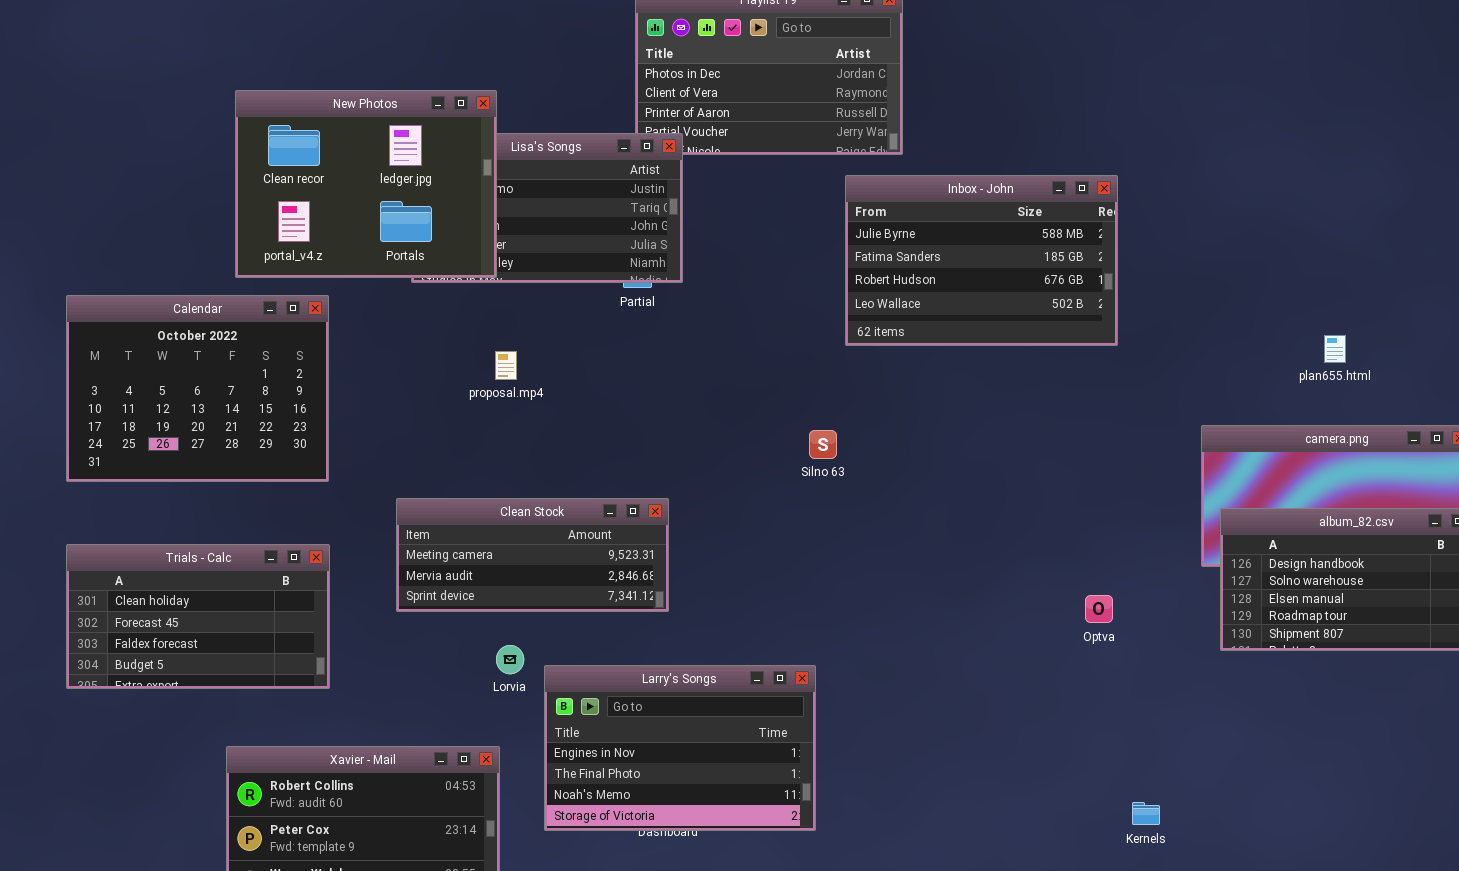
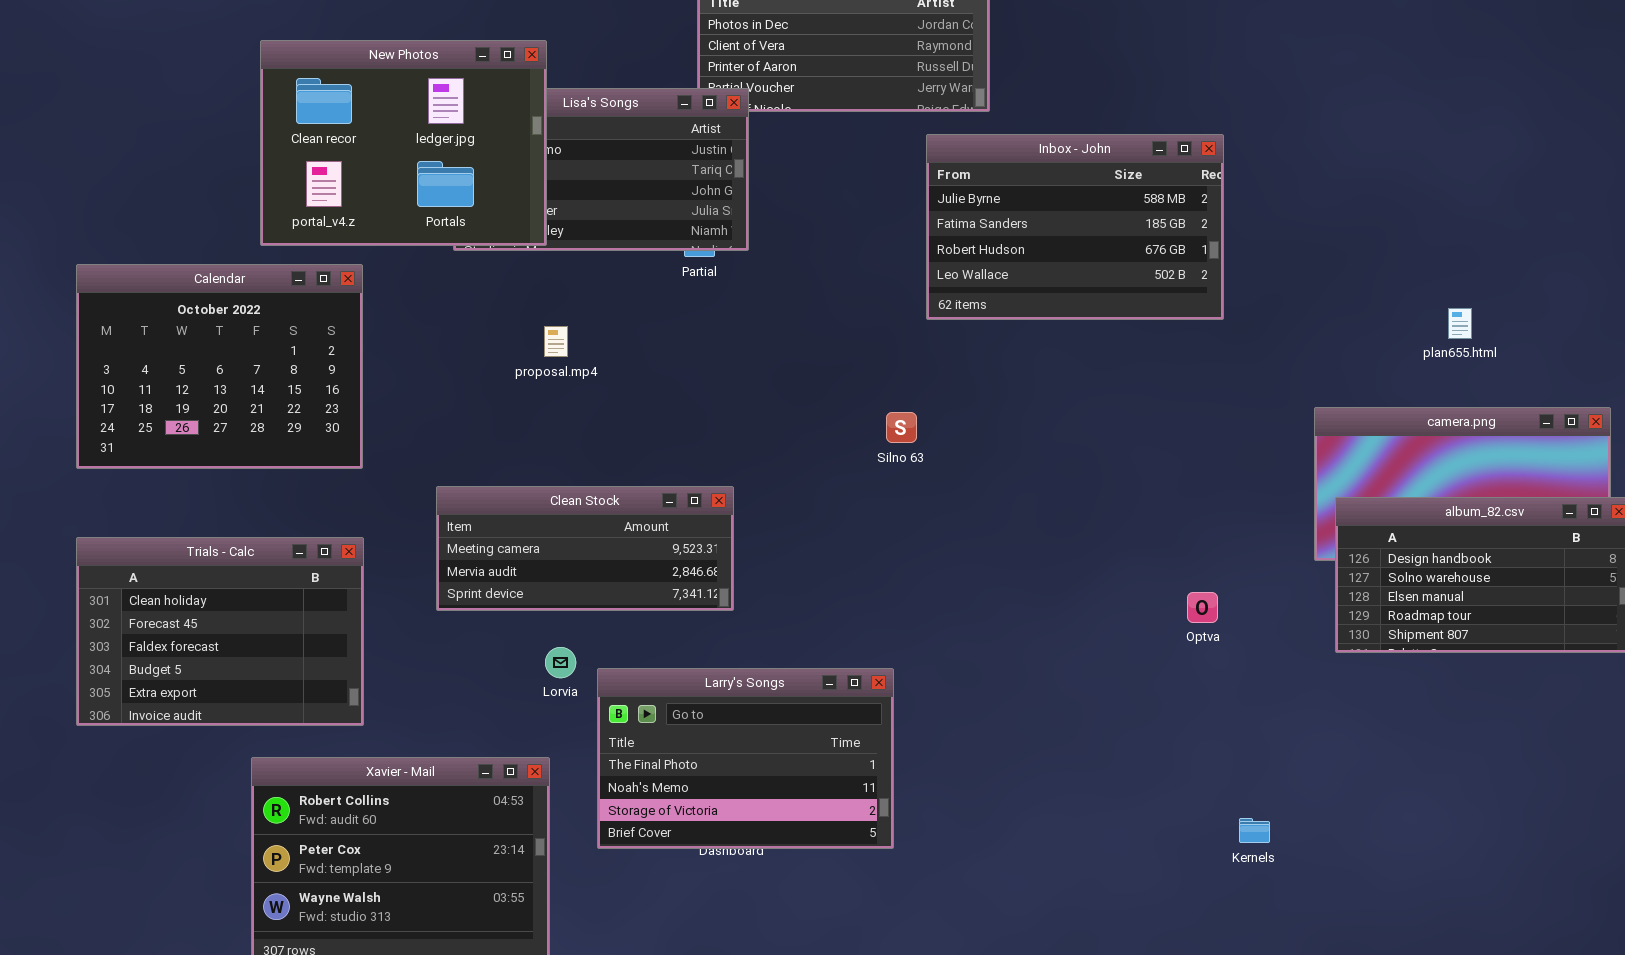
Trials - Calc: [66,544,330,689] -> [76,537,364,726], resized
Larry's Songs: [544,665,816,831] -> [597,668,894,849], scrolled down 1 row

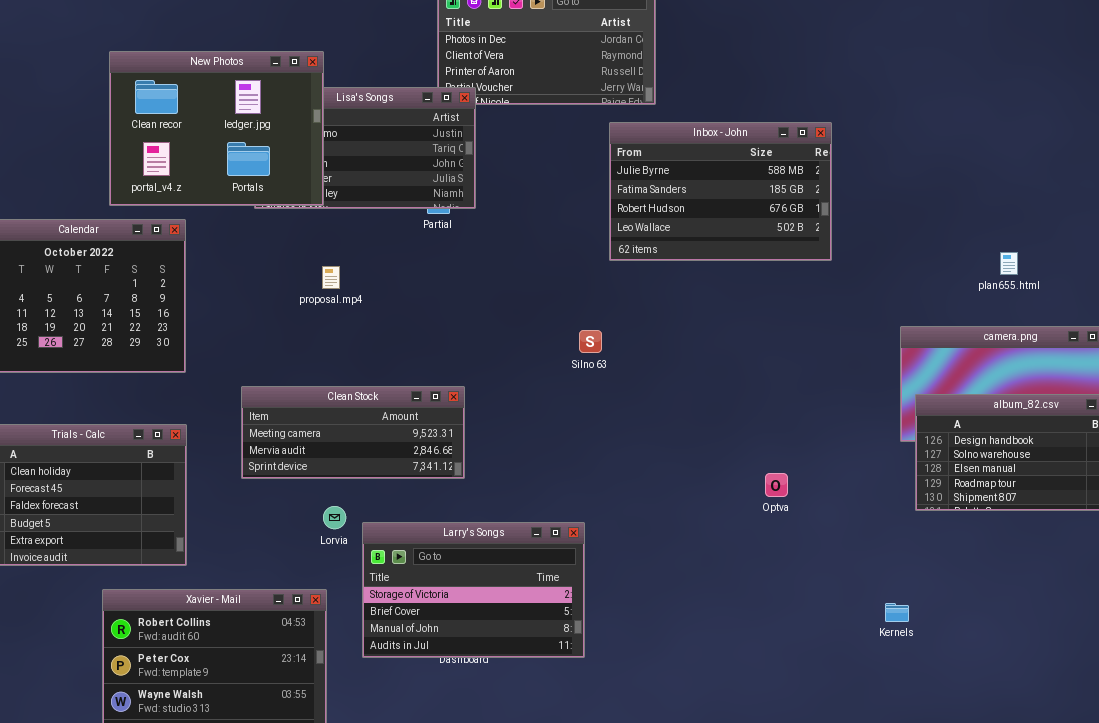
Optva: [1187,592,1218,623] -> [765,473,788,497], moved
Larry's Songs: [597,668,894,849] -> [362,522,585,658], scrolled down 2 rows
Kernels: [1239,818,1270,843] -> [885,603,909,622], moved

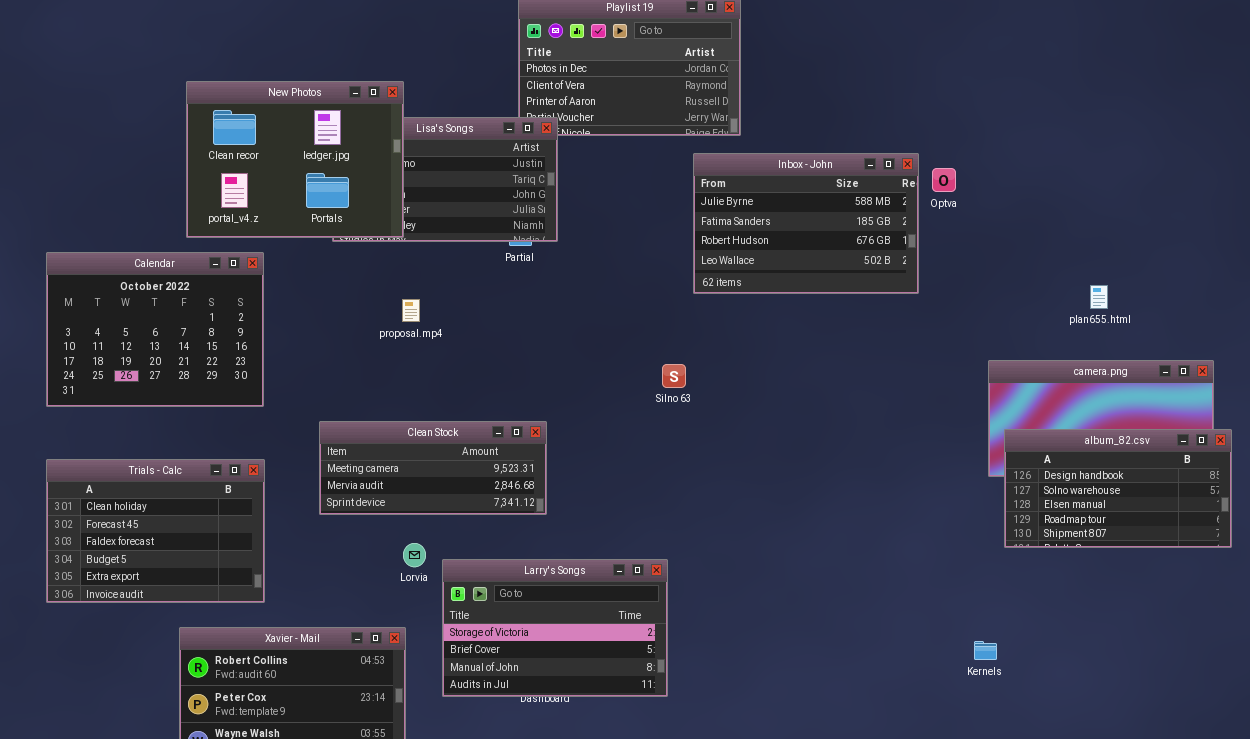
Optva: [765,473,788,497] -> [932,168,956,192], moved

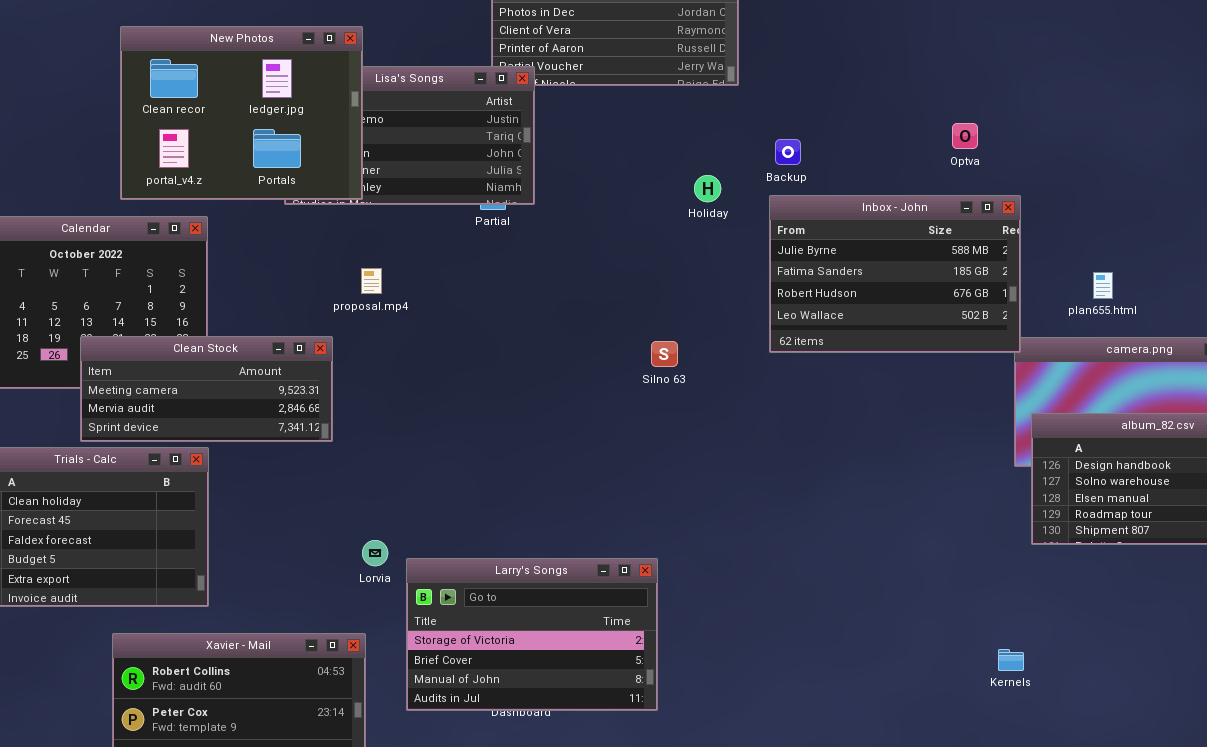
Inbox - John: [693,153,919,294] -> [769,195,1021,353], moved
plan655.html: [1090,285,1108,309] -> [1093,272,1113,299], moved
Clean Stock: [319,421,547,515] -> [80,336,333,442], moved

